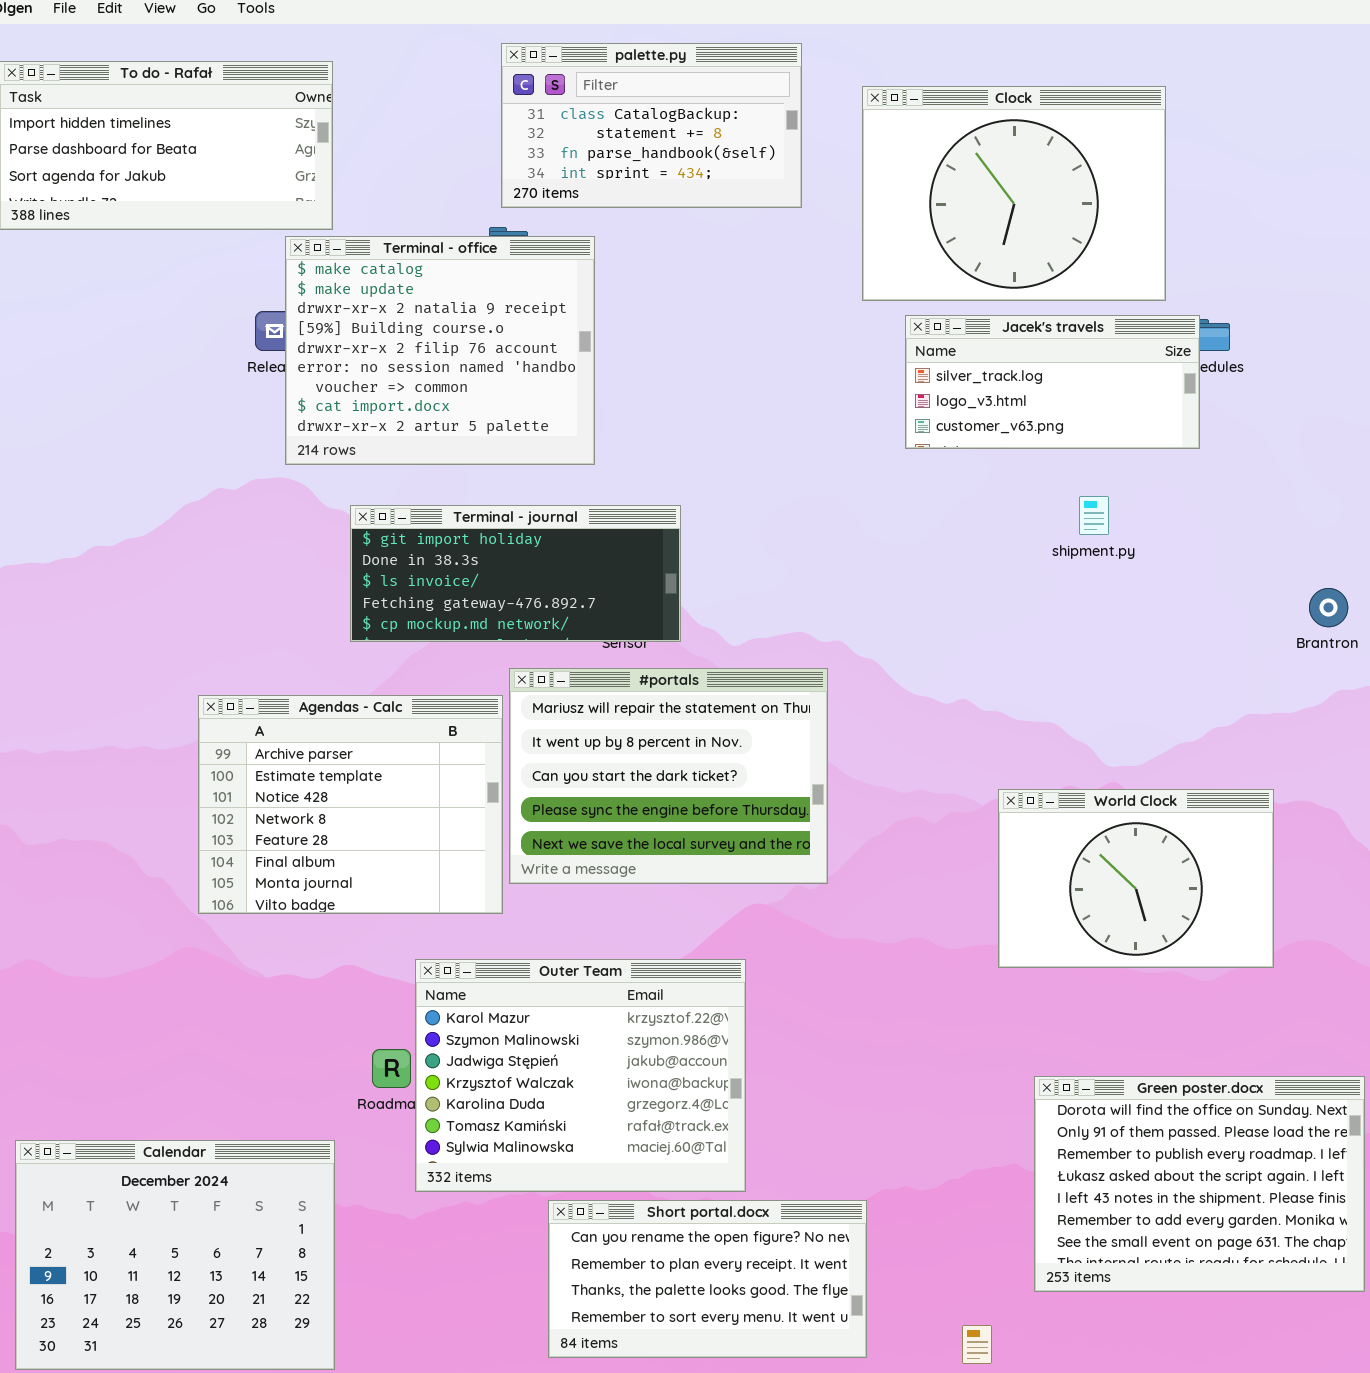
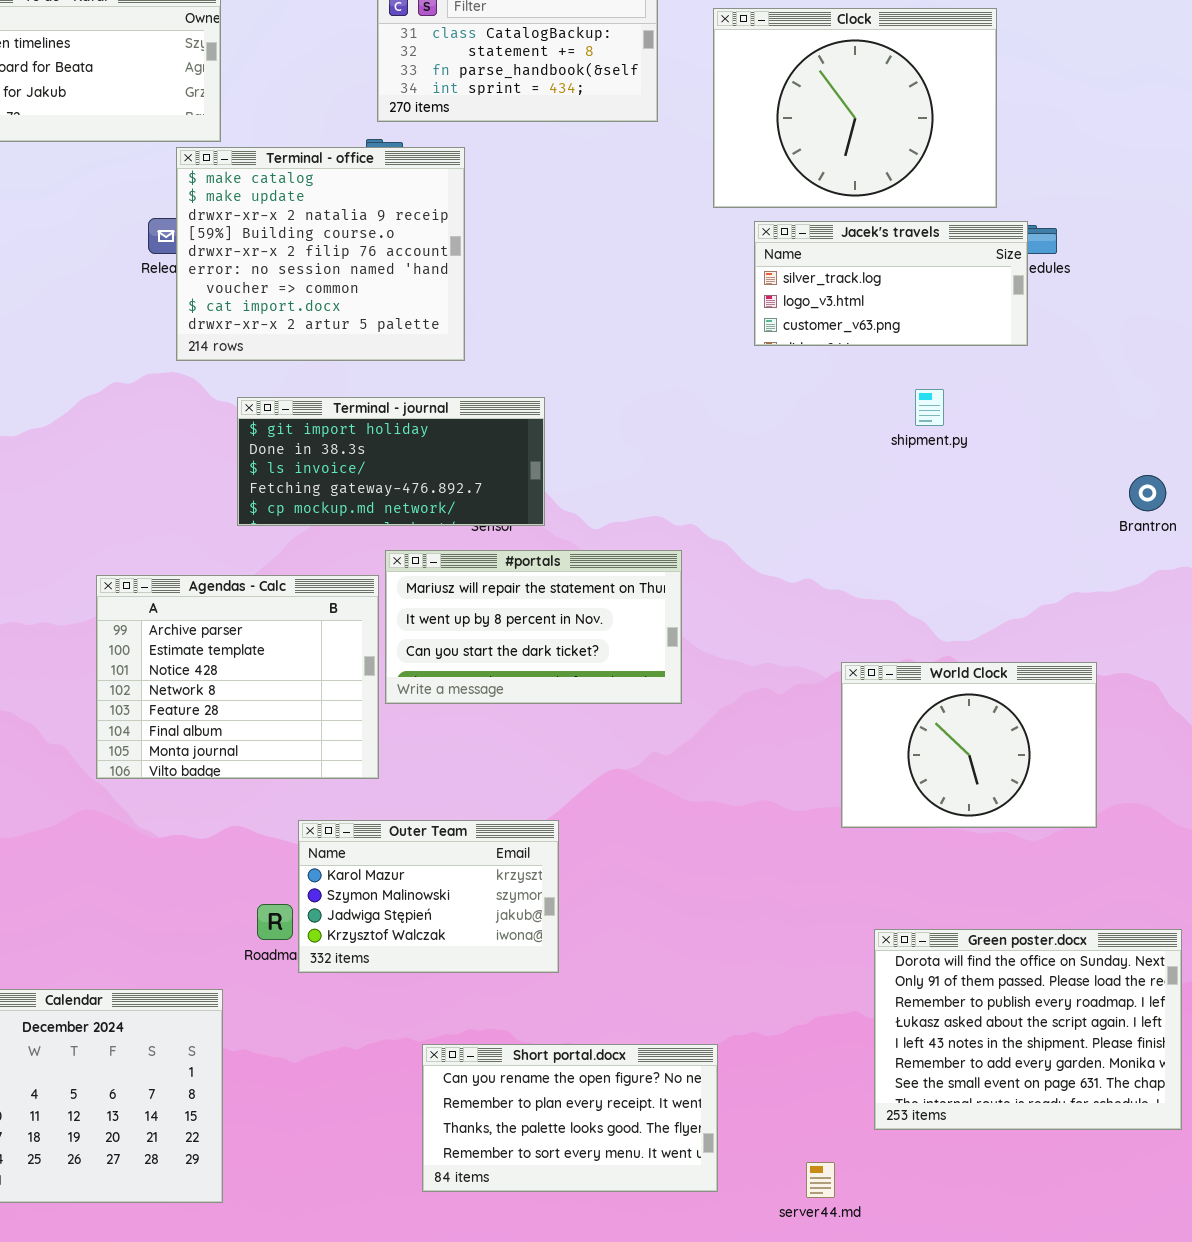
#portals: [509,668,828,884] -> [385,550,682,704], resized
Outer Team: [415,959,746,1192] -> [298,820,559,973], resized

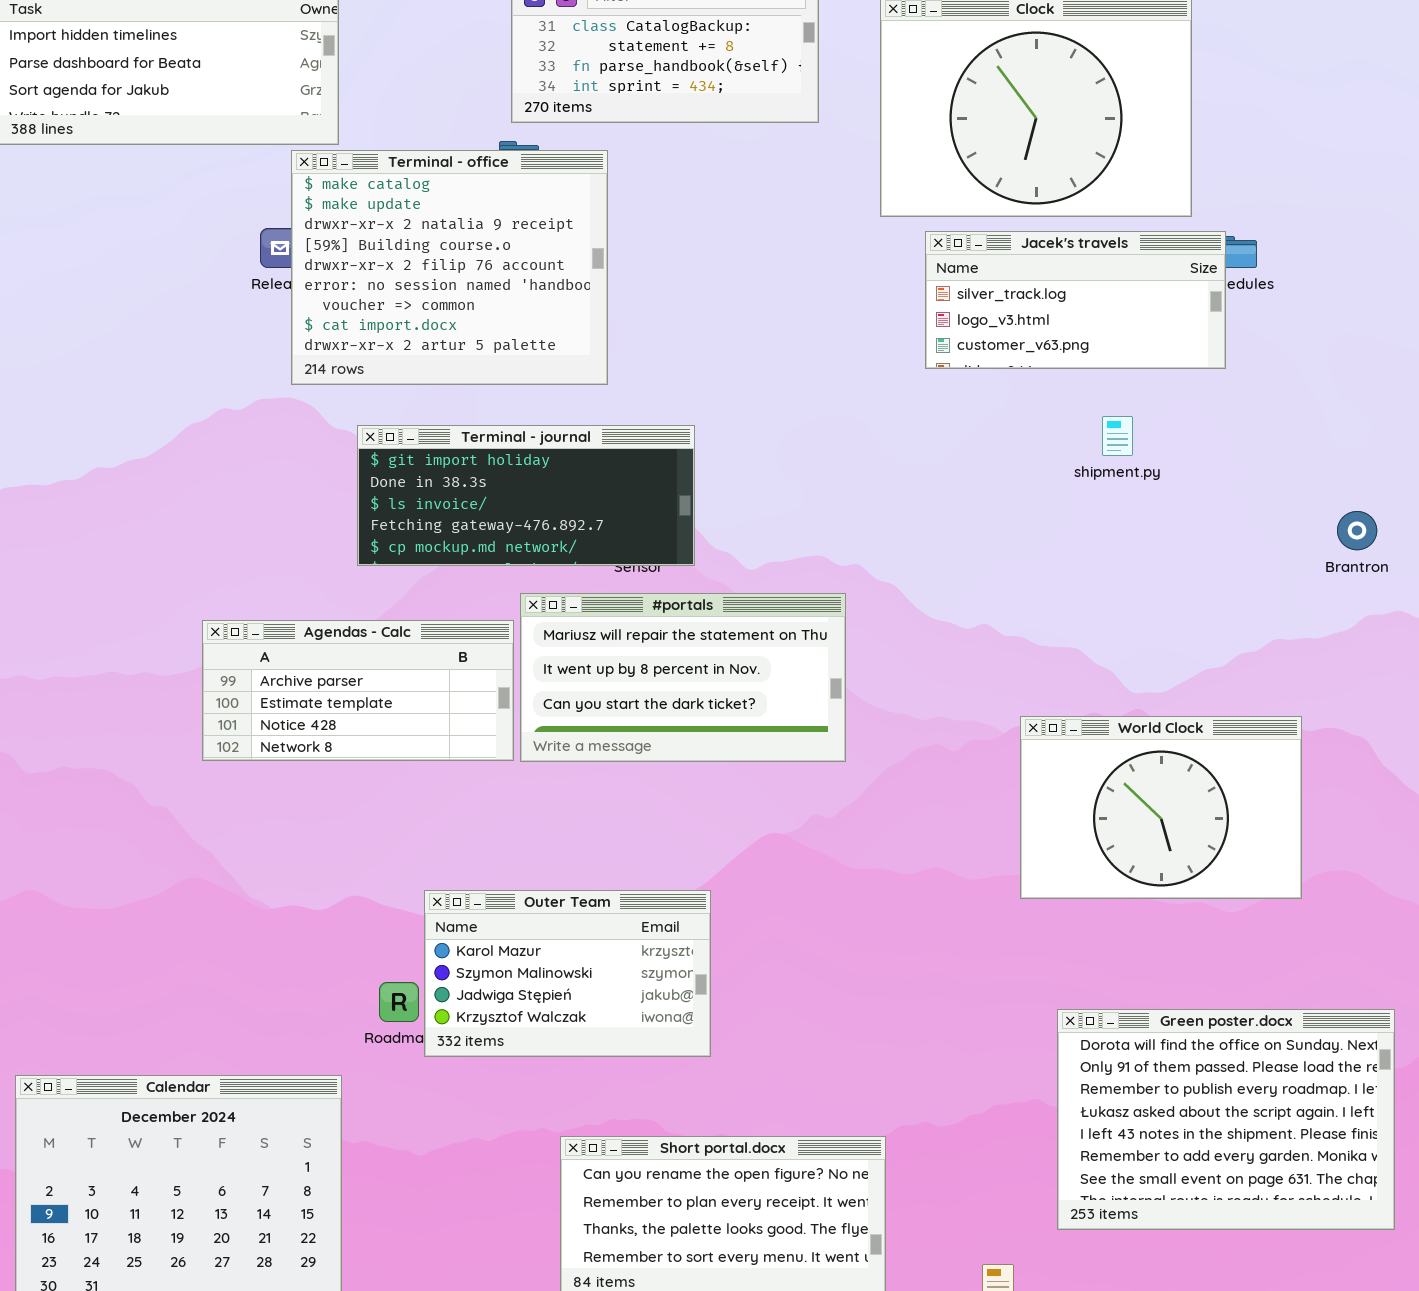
Agendas - Calc: [96,575,379,779] -> [202,620,514,761], resized

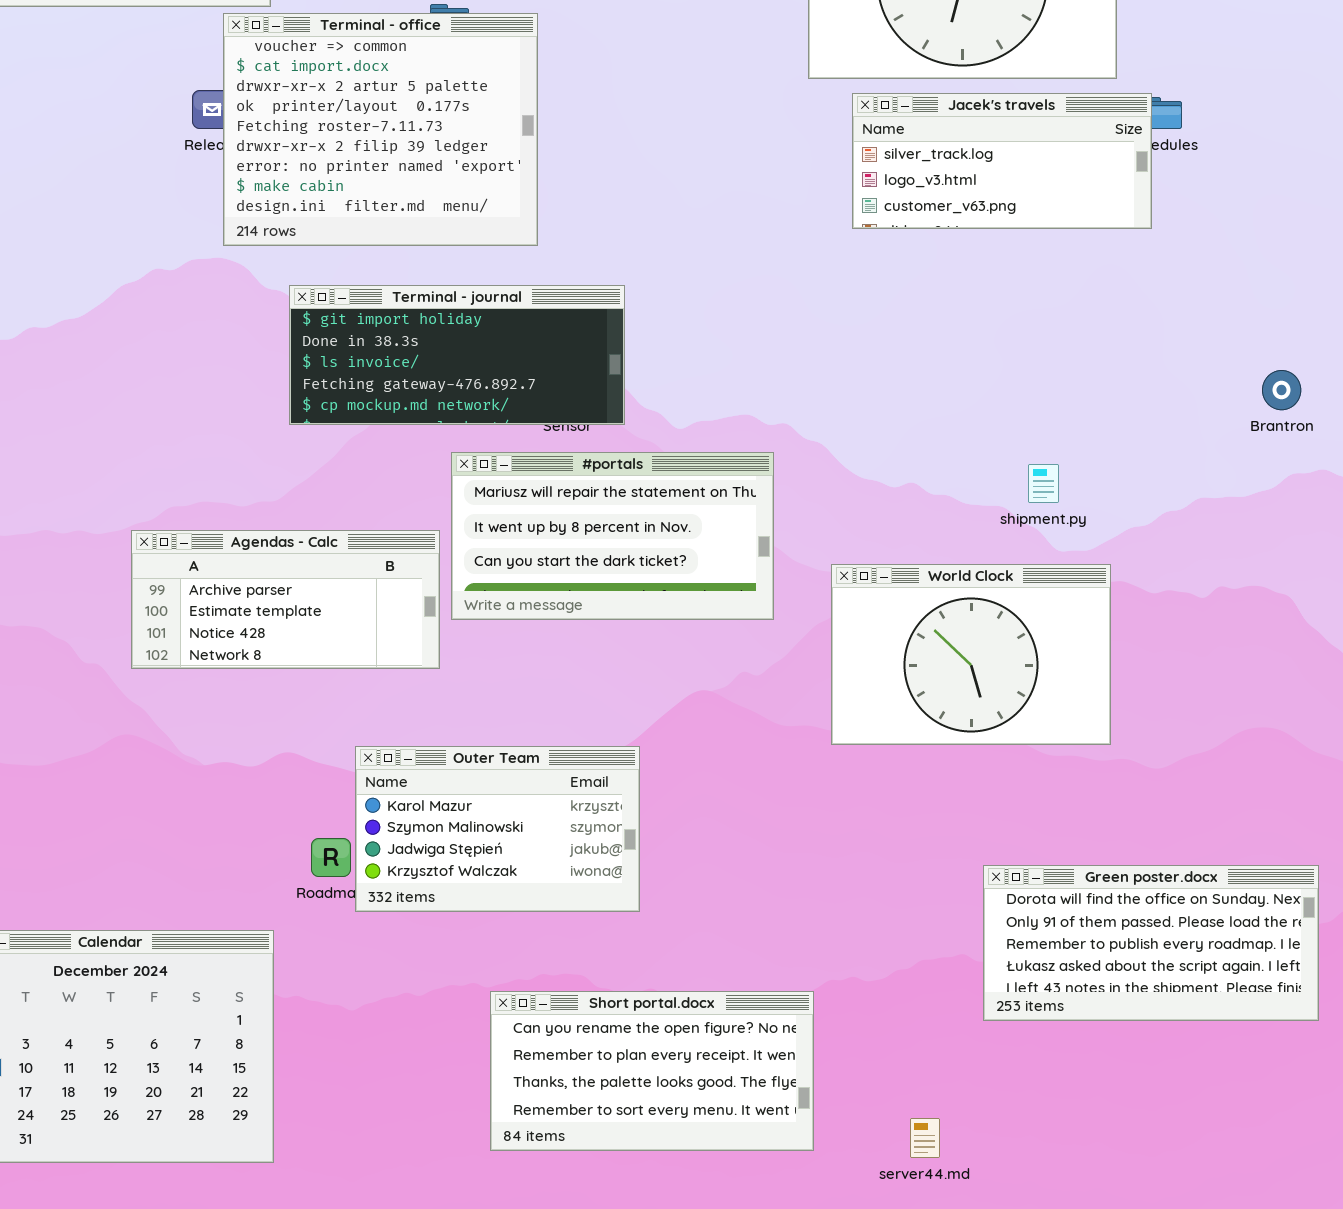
Terminal - office: [291,150,608,385] -> [223,13,538,246], scrolled down 6 rows
shipment.py: [1102,416,1133,456] -> [1028,464,1059,503], moved
Agendas - Calc: [202,620,514,761] -> [131,530,440,669], moved
World Clock: [1020,716,1302,899] -> [831,564,1111,745], moved
Green poster.docx: [1057,1009,1395,1230] -> [983,865,1319,1021], resized

